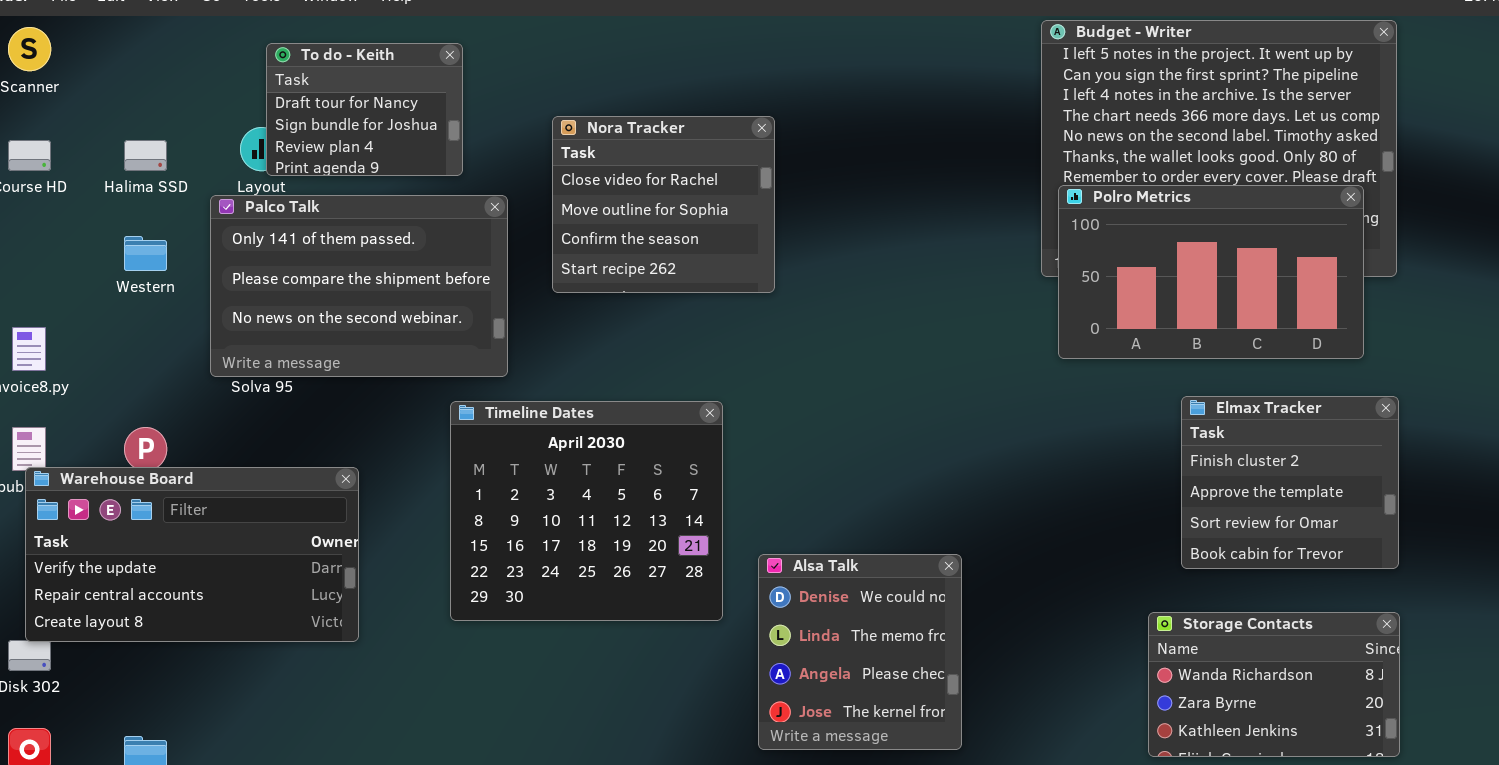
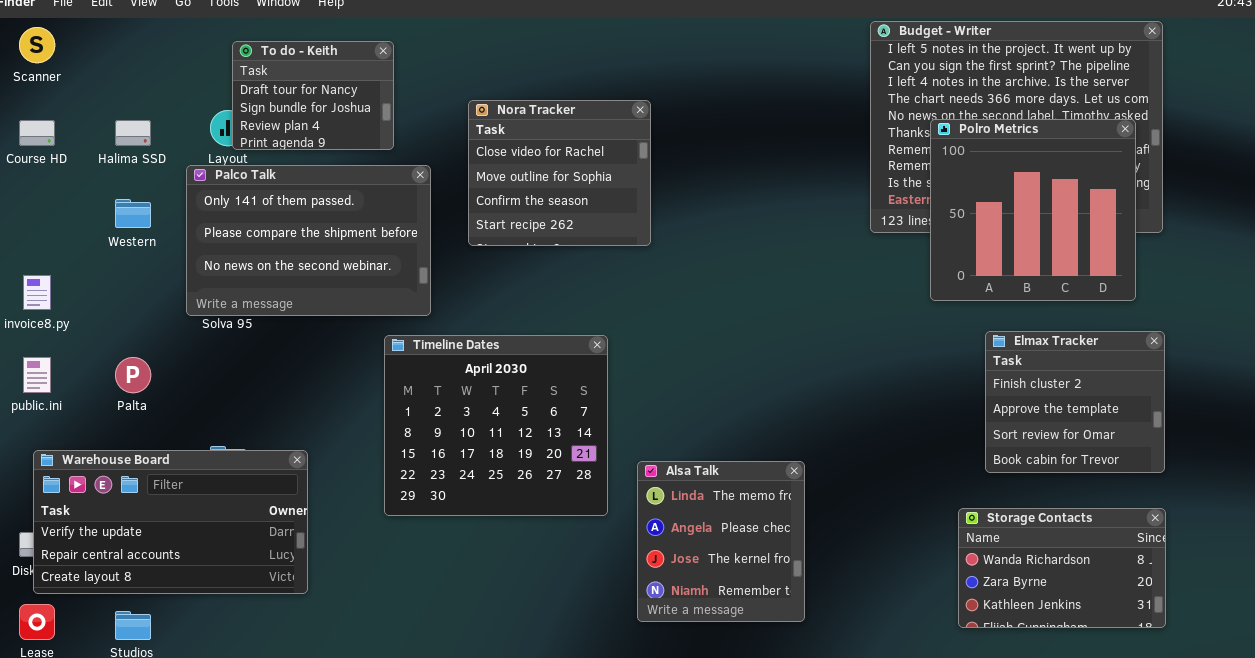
Polro Metrics: [1058,185,1364,359] -> [930,119,1136,301], resized
Warehouse Board: [25,467,359,642] -> [33,450,308,594], moved
Alsa Talk: [758,554,962,750] -> [637,461,805,622], scrolled down 1 row

